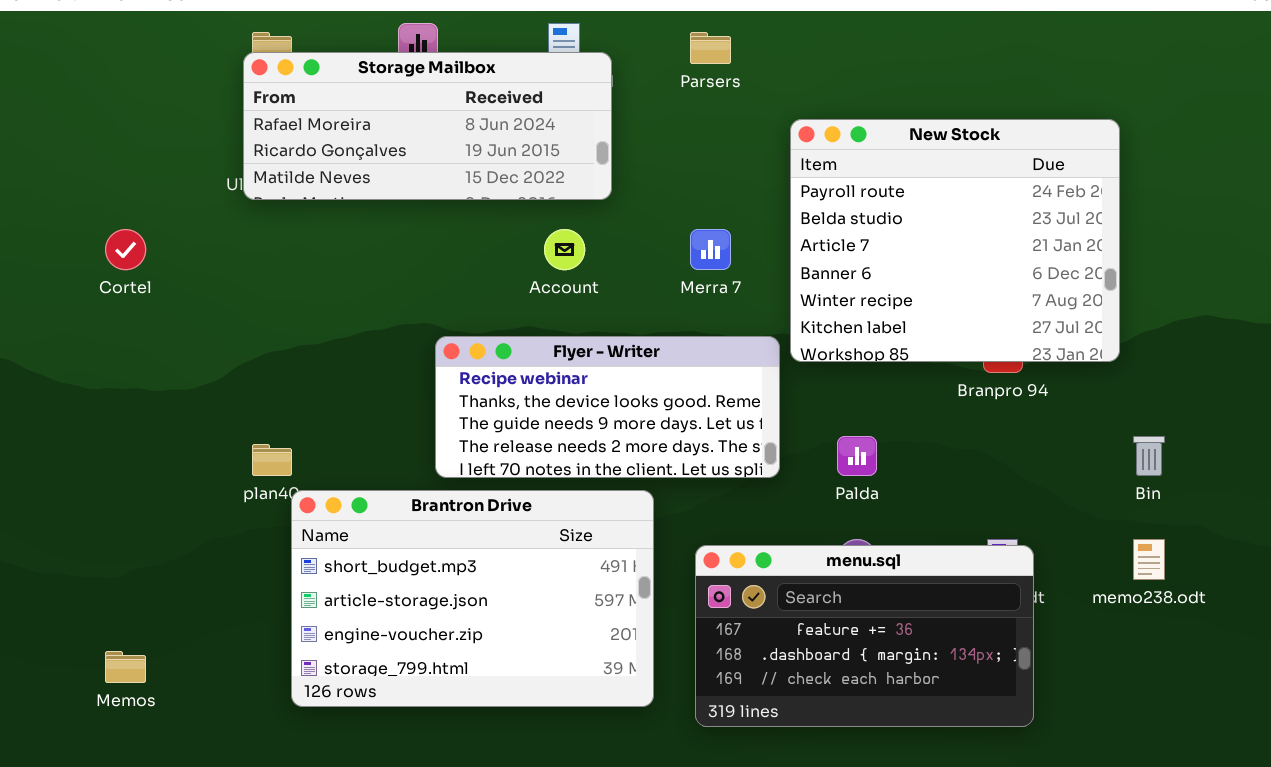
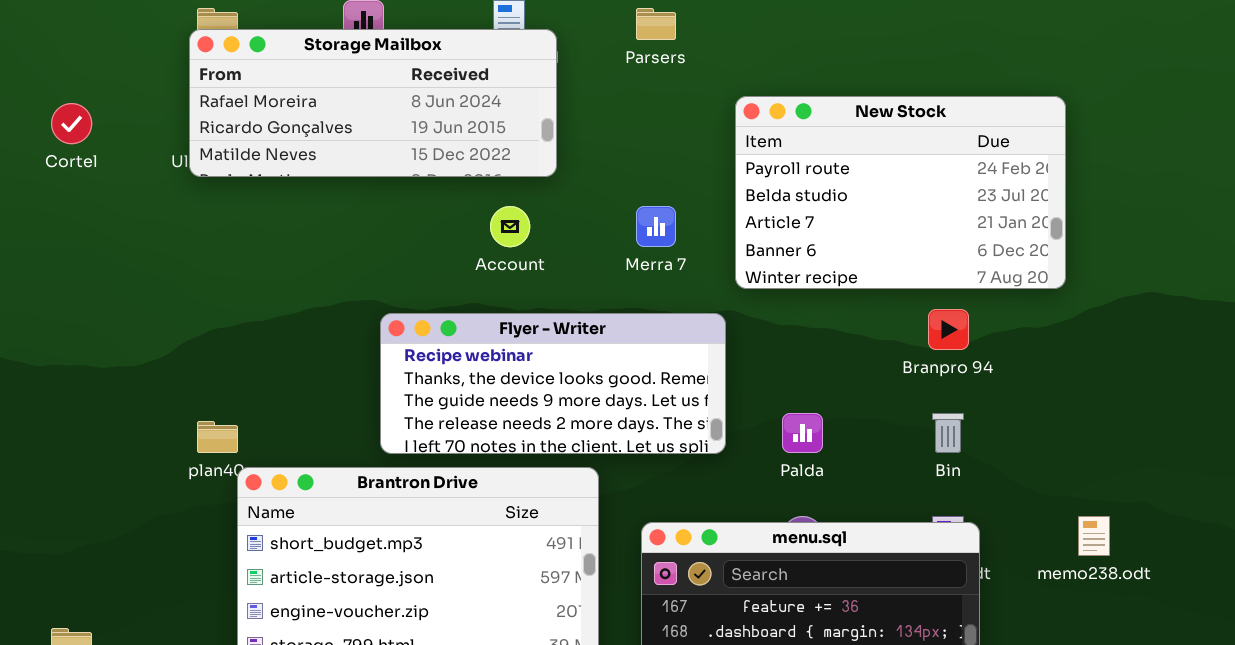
New Stock: [790,119,1120,362] -> [735,96,1066,289], resized
Cortel: [105,229,146,270] -> [51,103,92,144], moved
Bin: [1133,436,1165,476] -> [932,413,964,453], moved

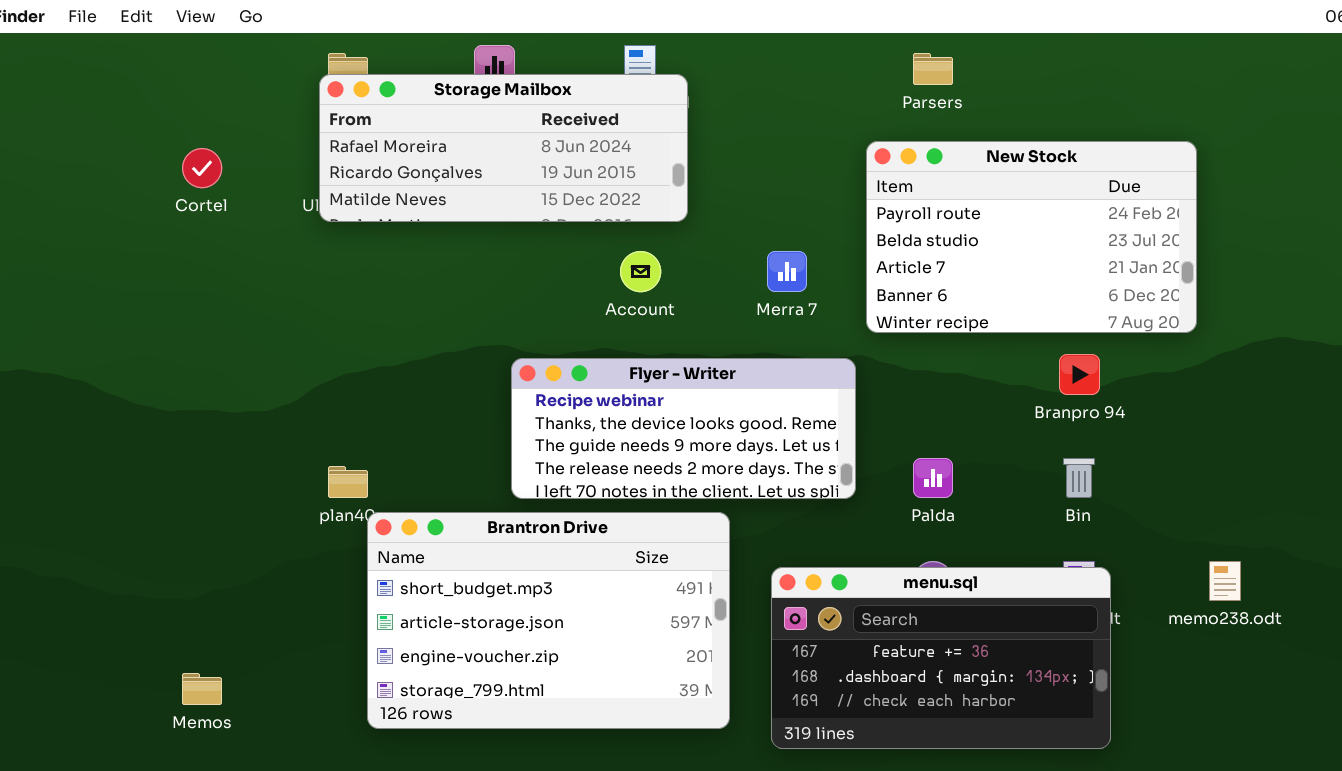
Parsers: [636,8,676,40] -> [913,53,953,85], moved

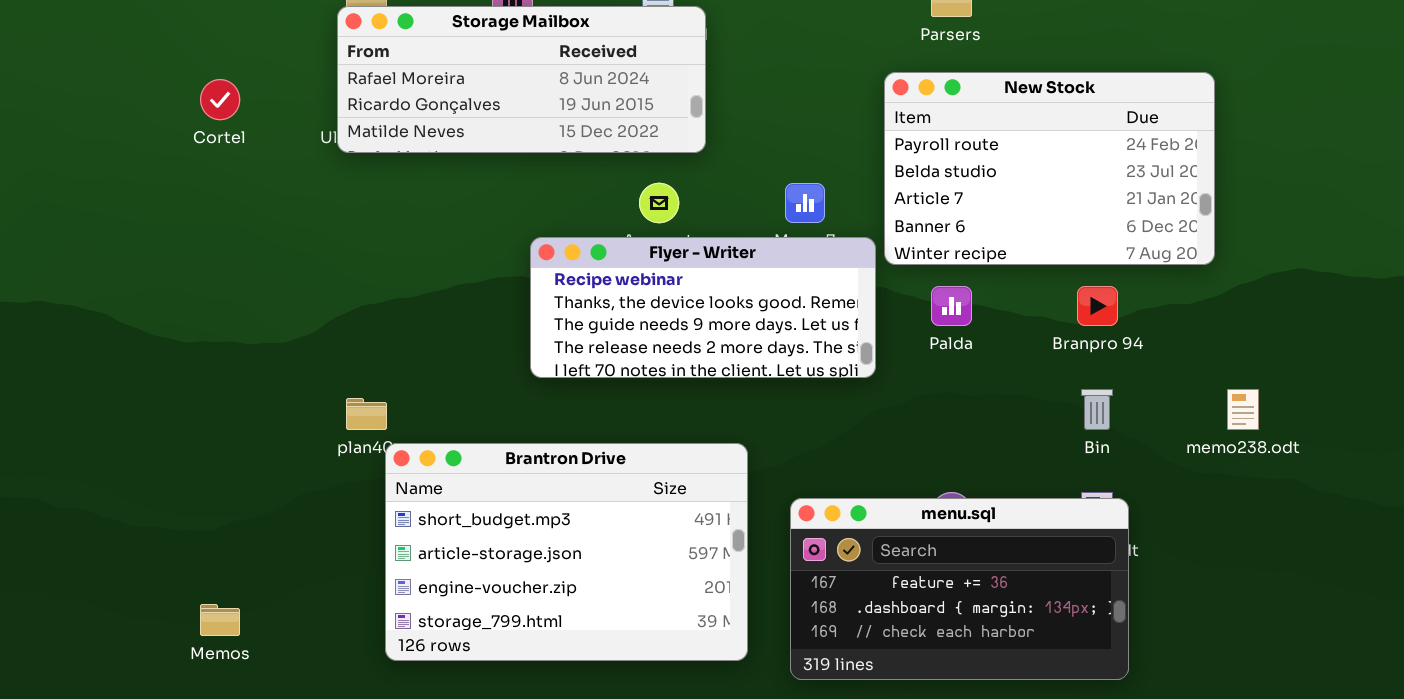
Flyer - Writer: [511,358,856,499] -> [530,237,876,378], moved
Palda: [913,458,953,498] -> [931,286,972,326], moved
memo238.odt: [1209,561,1241,601] -> [1227,389,1259,430], moved

